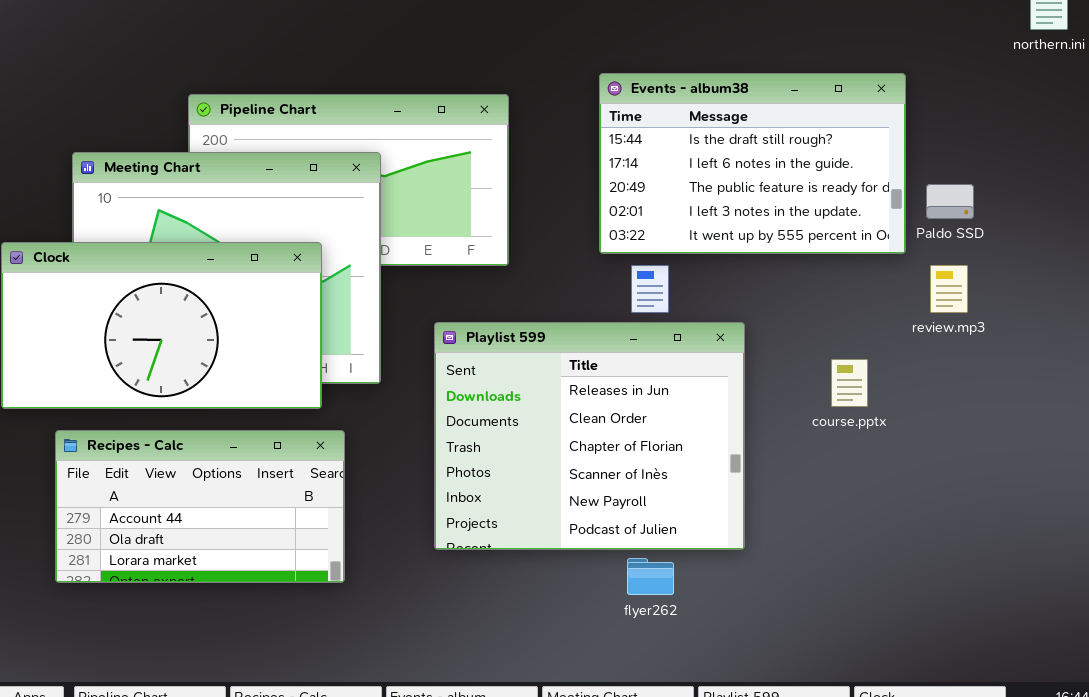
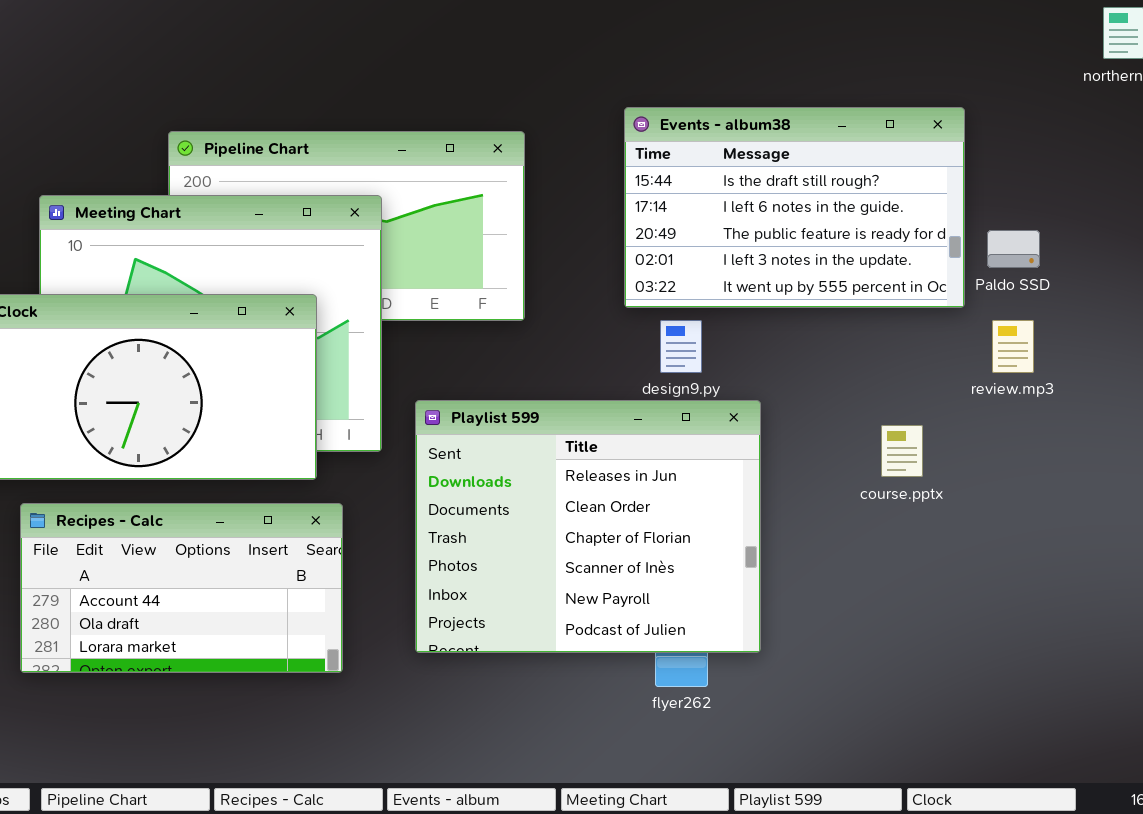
Playlist 599: [434,322,745,550] -> [415,400,761,653], moved

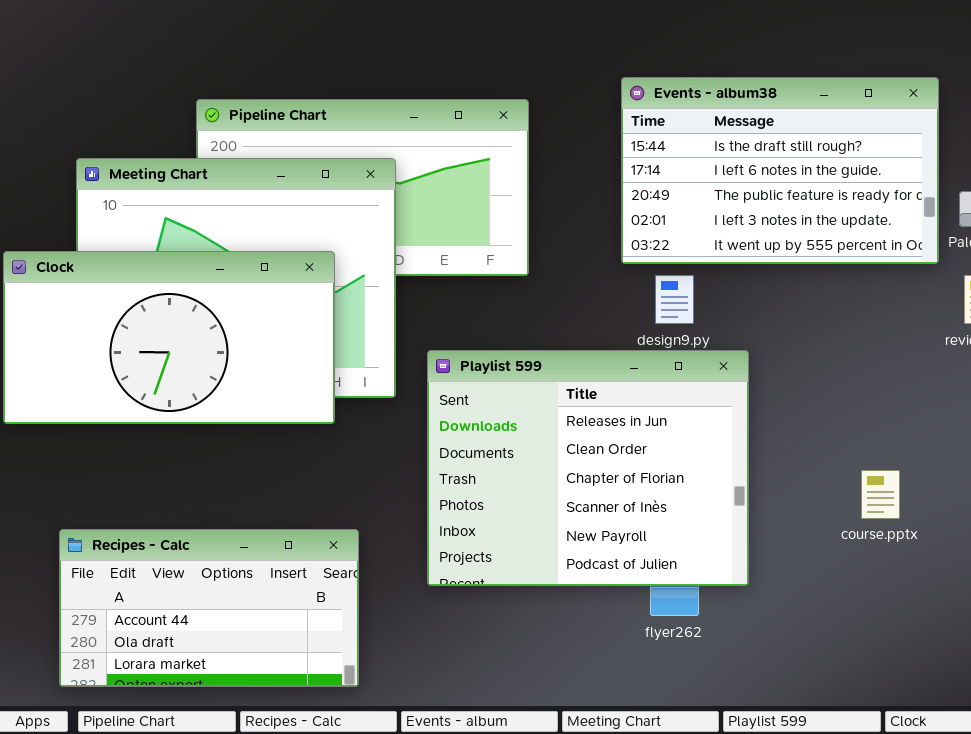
course.pptx: [881,425,923,477] -> [861,470,900,519], moved
Recipes - Calc: [20,503,343,673] -> [59,529,359,687], moved

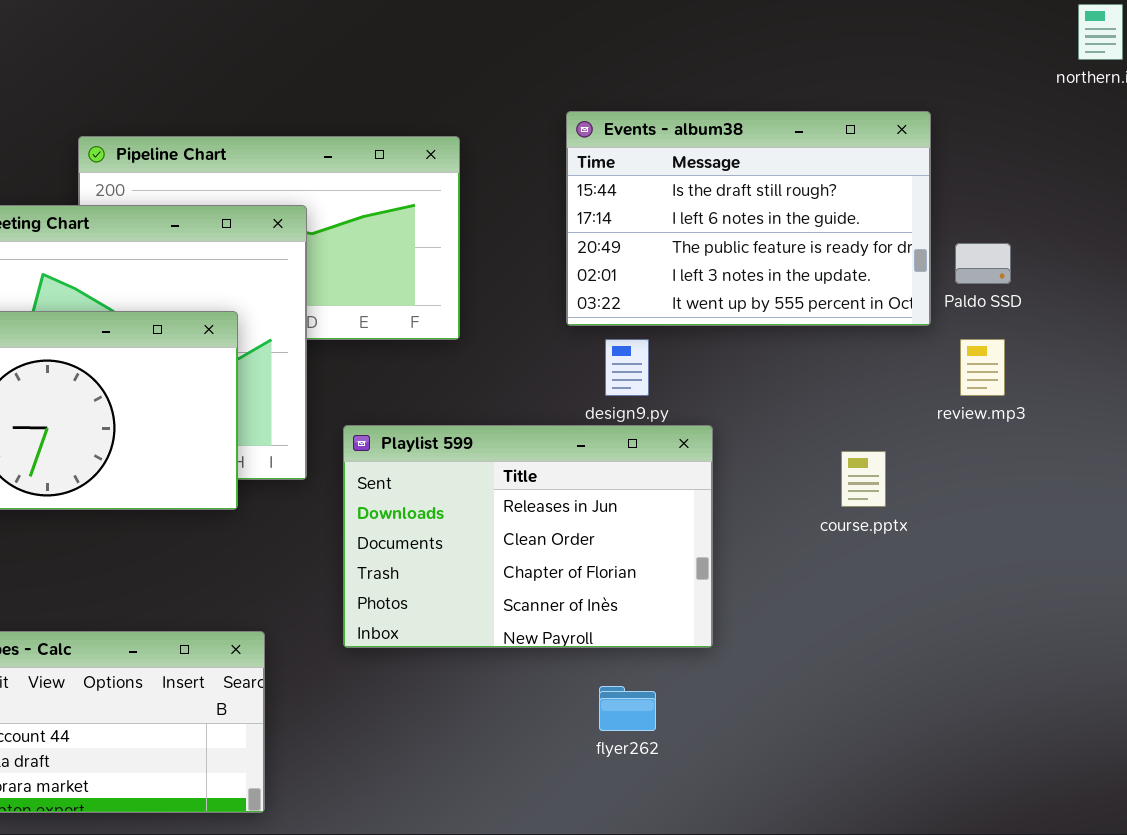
Playlist 599: [427,350,749,586] -> [343,425,713,648], resized
course.pptx: [861,470,900,519] -> [841,451,886,507], moved

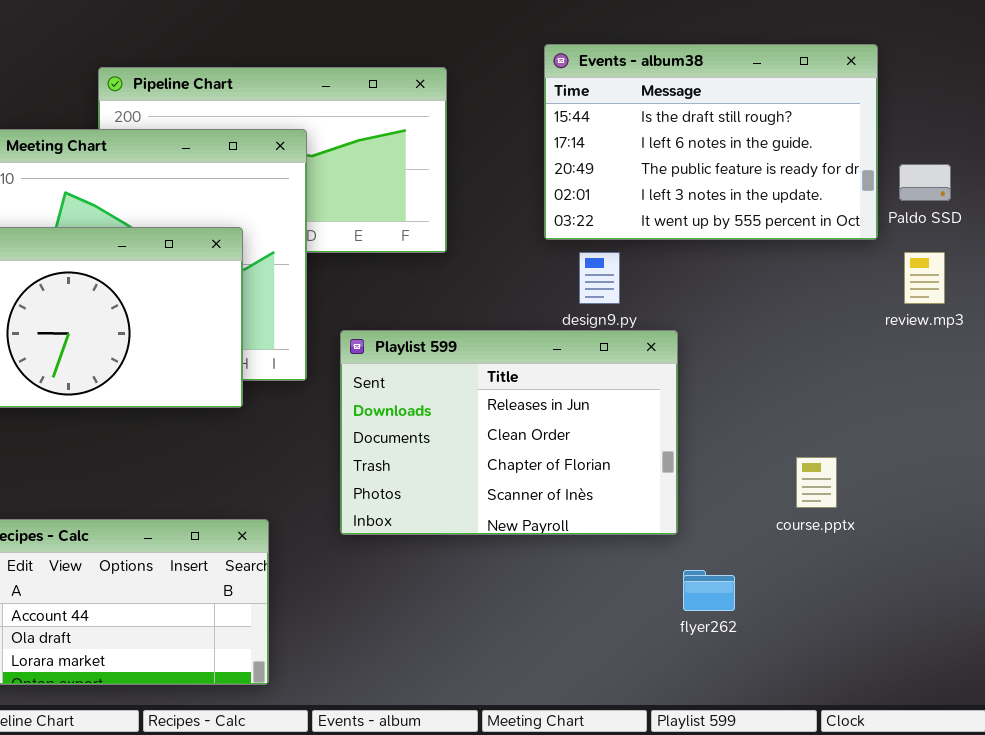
course.pptx: [841,451,886,507] -> [796,457,837,508], moved
flyer262: [599,686,656,731] -> [683,570,735,611], moved

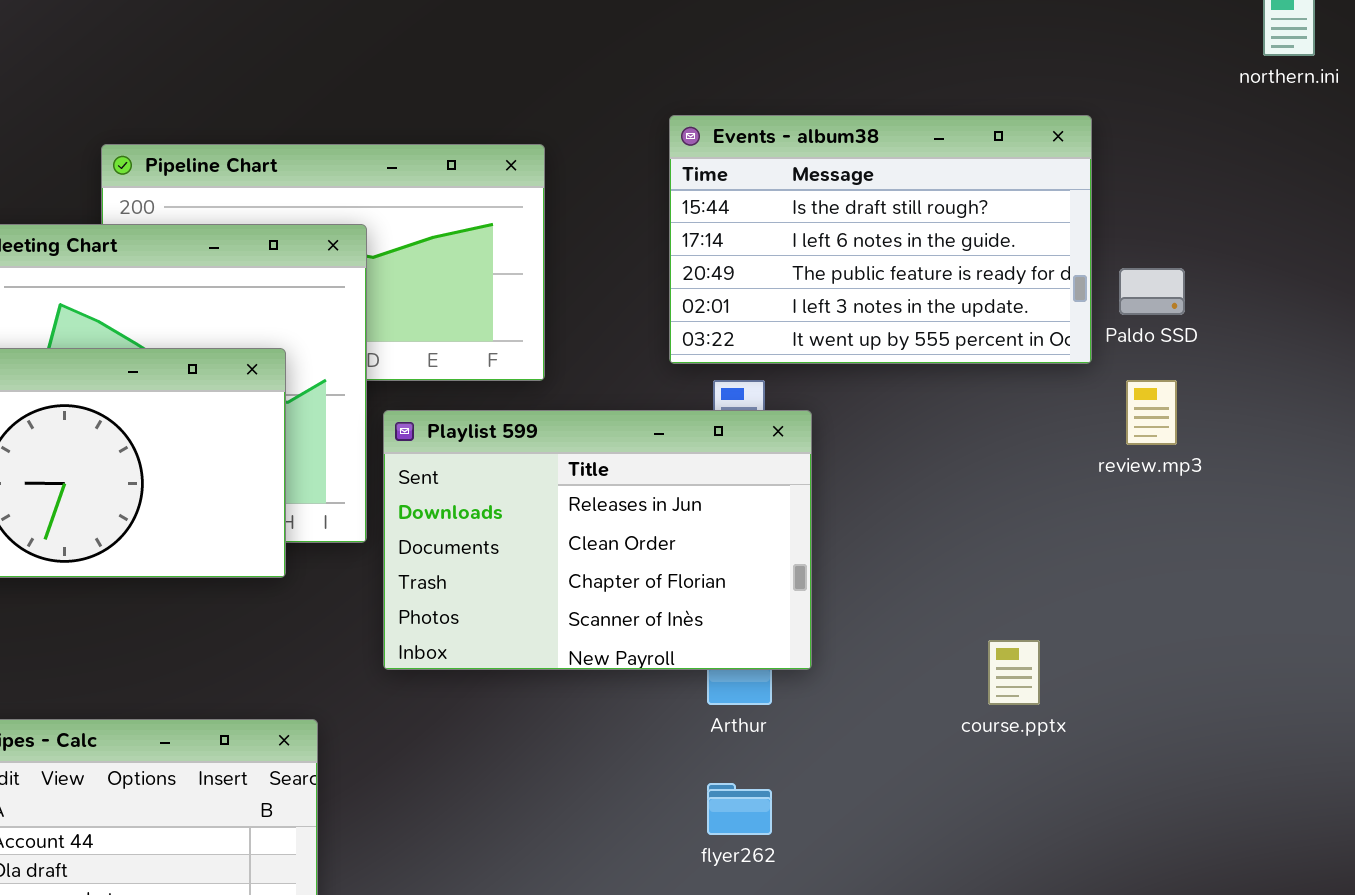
Playlist 599: [340,330,678,535] -> [383,410,812,670], moved
flyer262: [683,570,735,611] -> [707,783,772,835], moved

